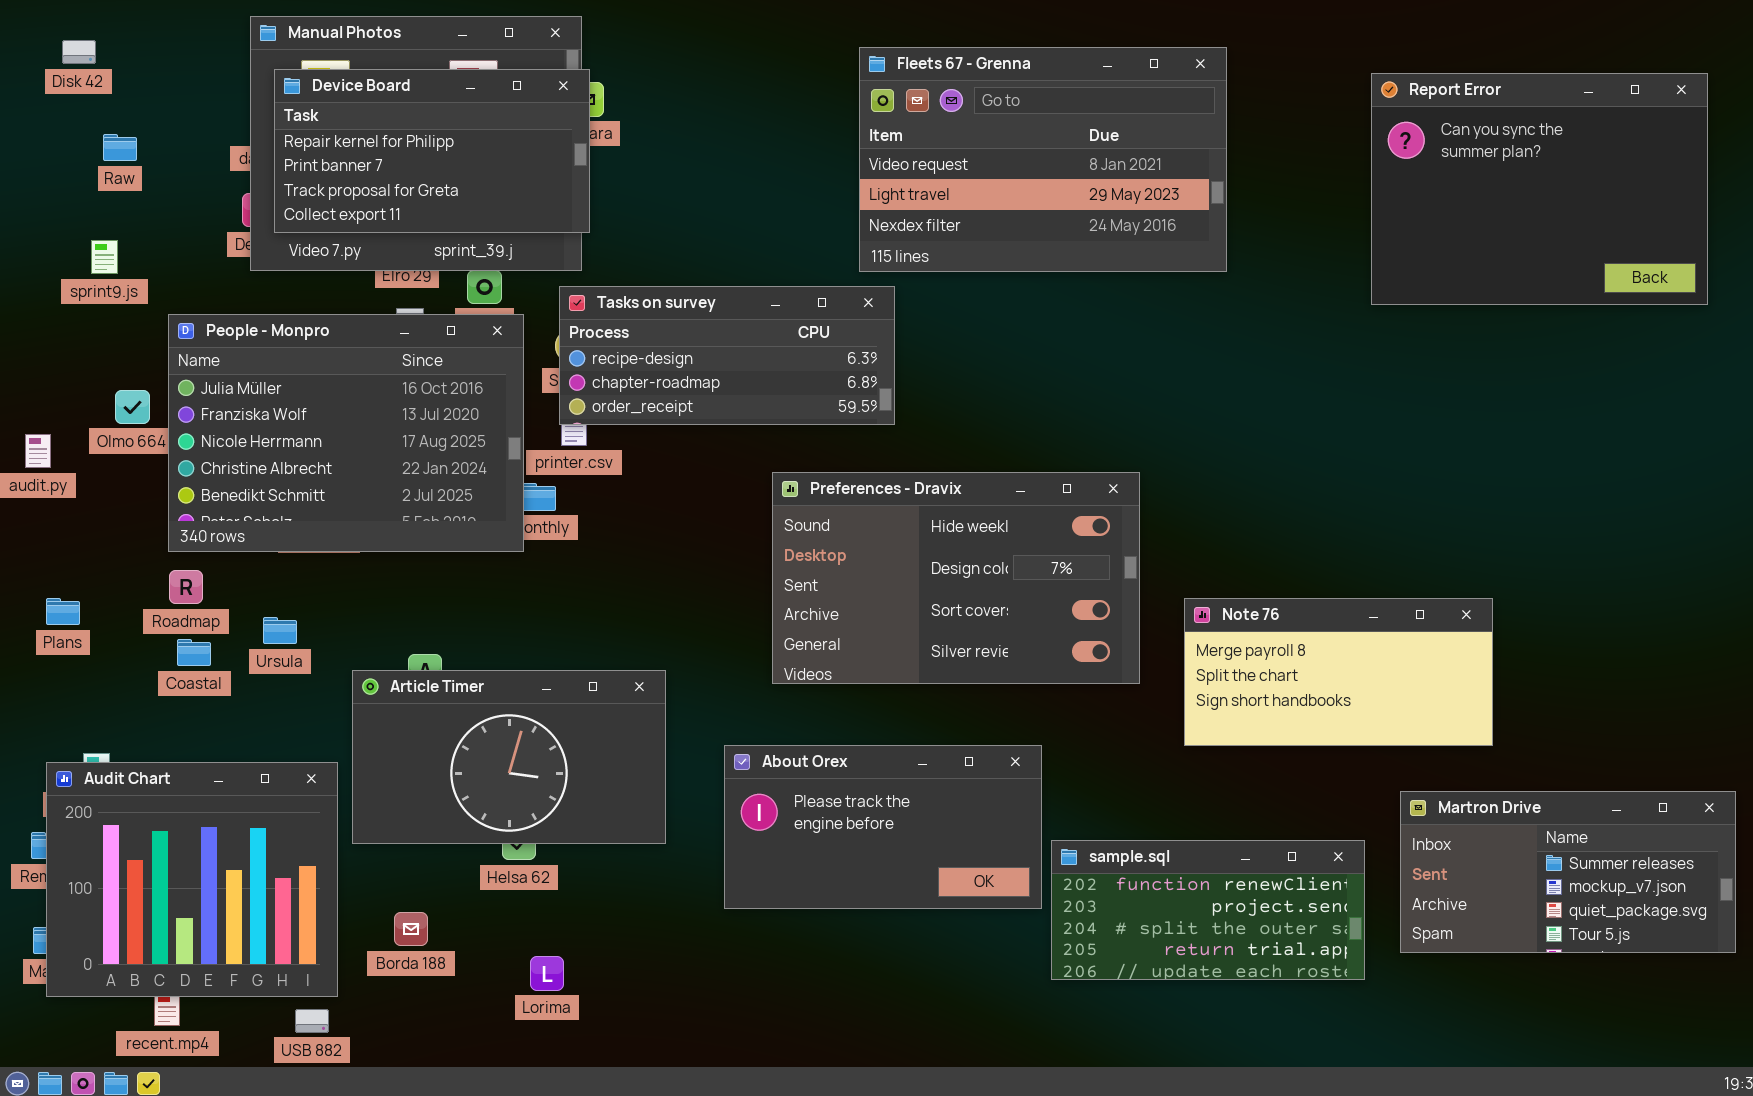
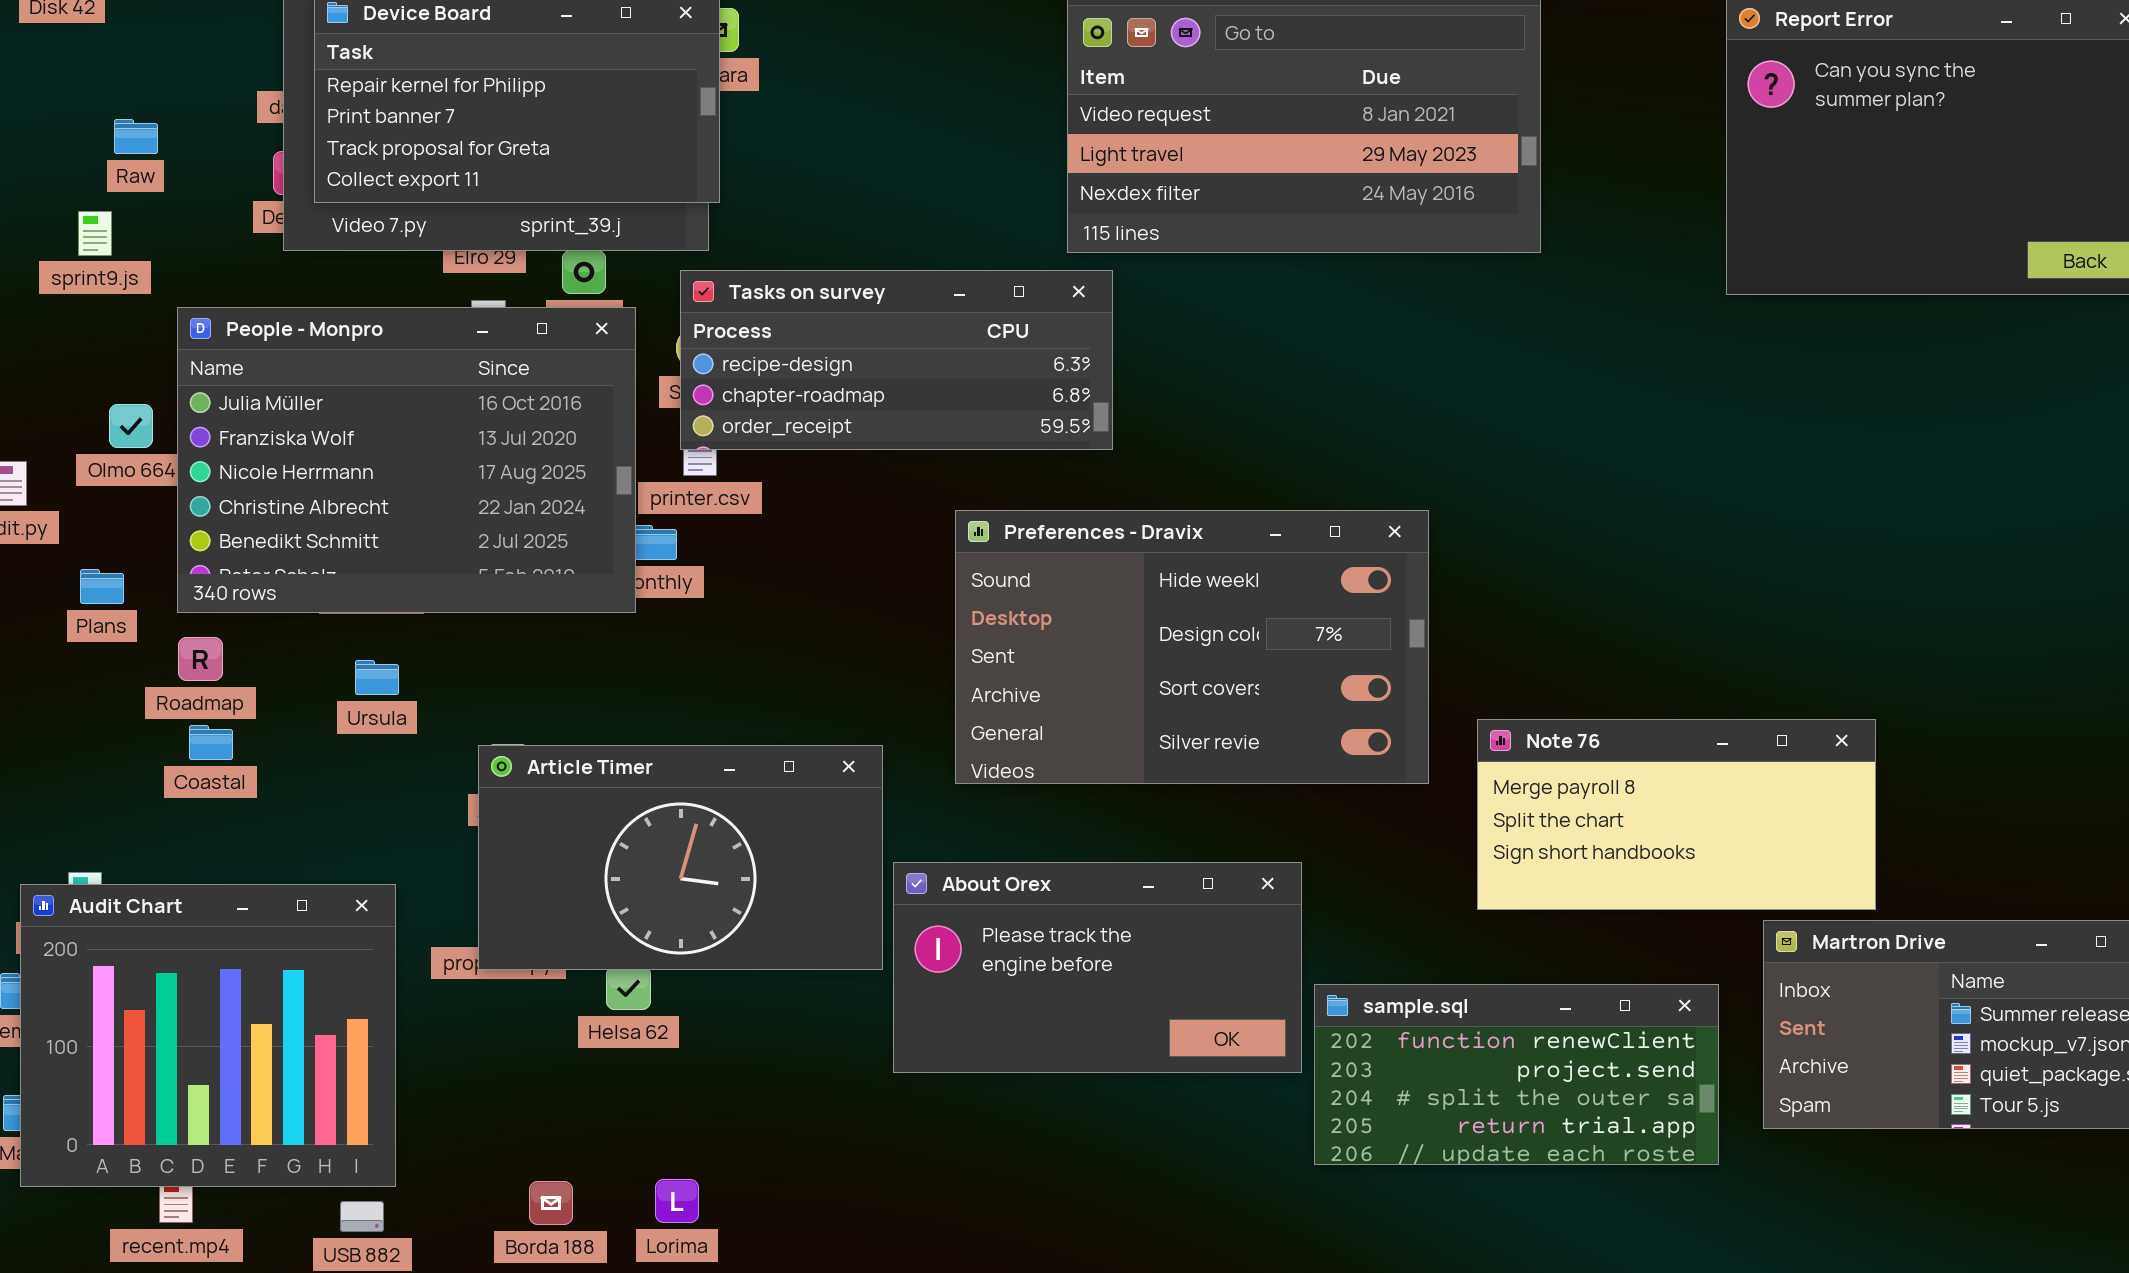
Raw: [103,134,137,161] -> [114,119,158,154], moved
Plans: [46,598,80,625] -> [80,569,124,604], moved
Note 76: [1184,598,1493,746] -> [1477,719,1876,910], moved
Ursula: [263,617,297,644] -> [355,660,399,695], moved
Article Timer: [352,670,666,844] -> [478,745,883,970], moved
Borda 188: [394,912,428,946] -> [529,1181,573,1225], moved
Lorima: [530,956,564,991] -> [655,1179,699,1223], moved

